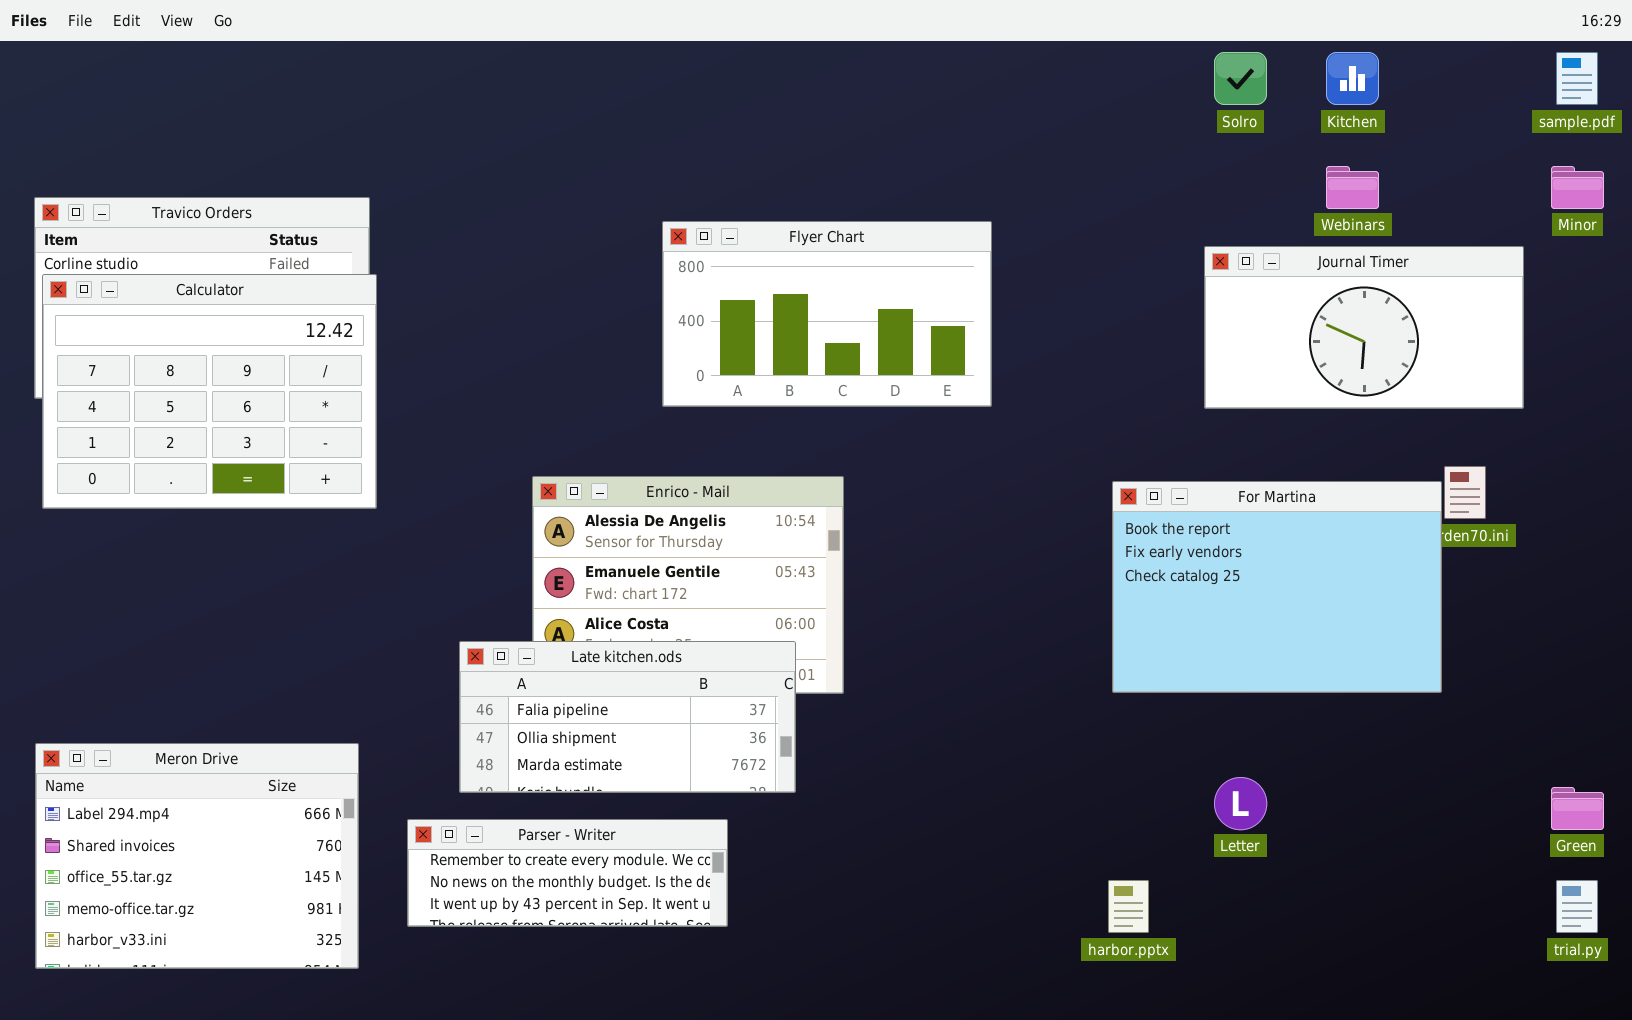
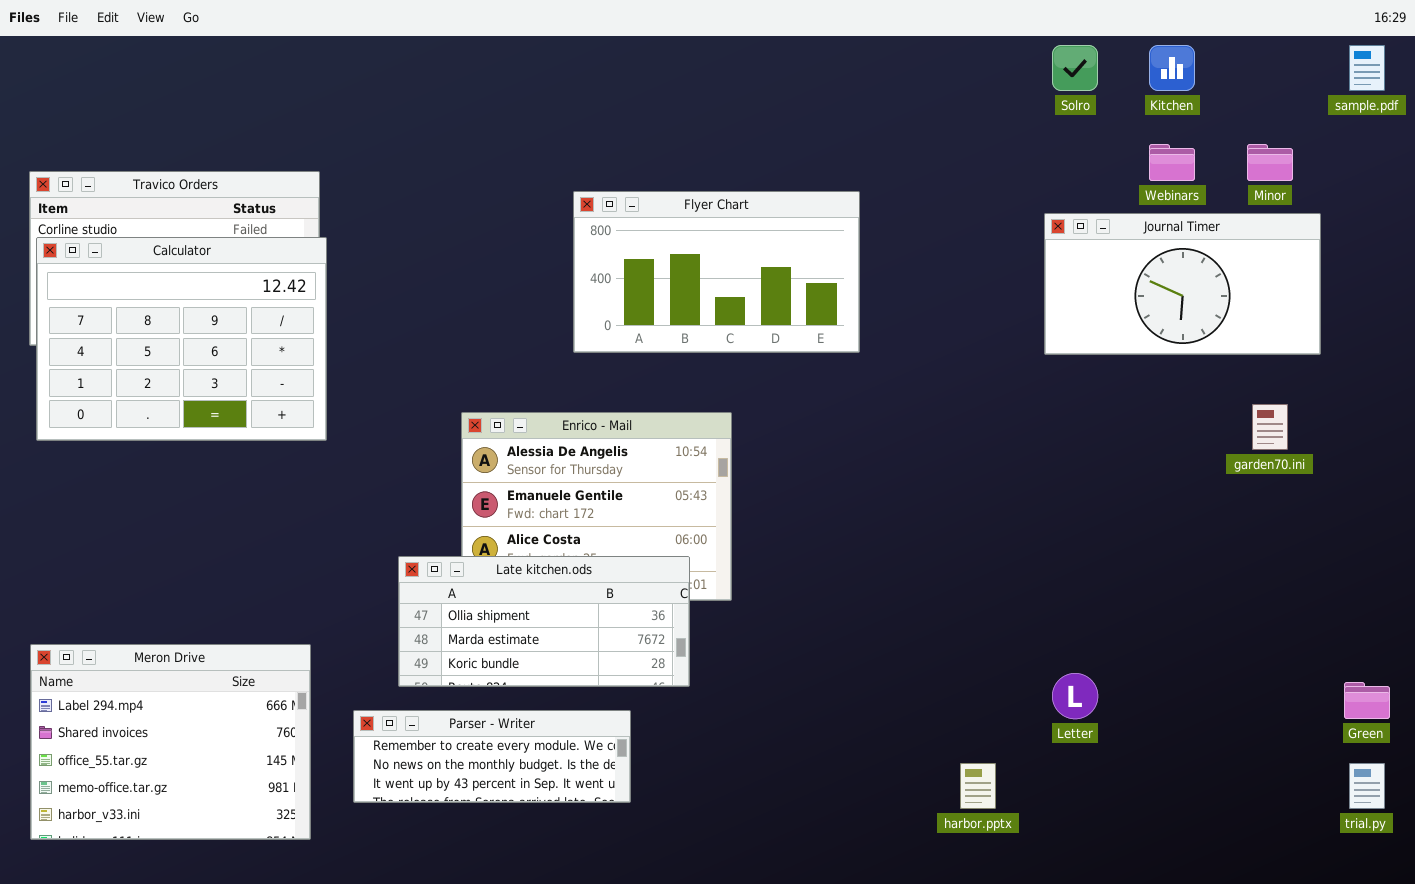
Minor: [1551,166,1604,209] -> [1247,144,1293,181], moved
For Martina: [1112,481,1442,693] -> none, closed
Late kitchen.ods: [459,641,796,793] -> [398,556,690,687], scrolled down 1 row

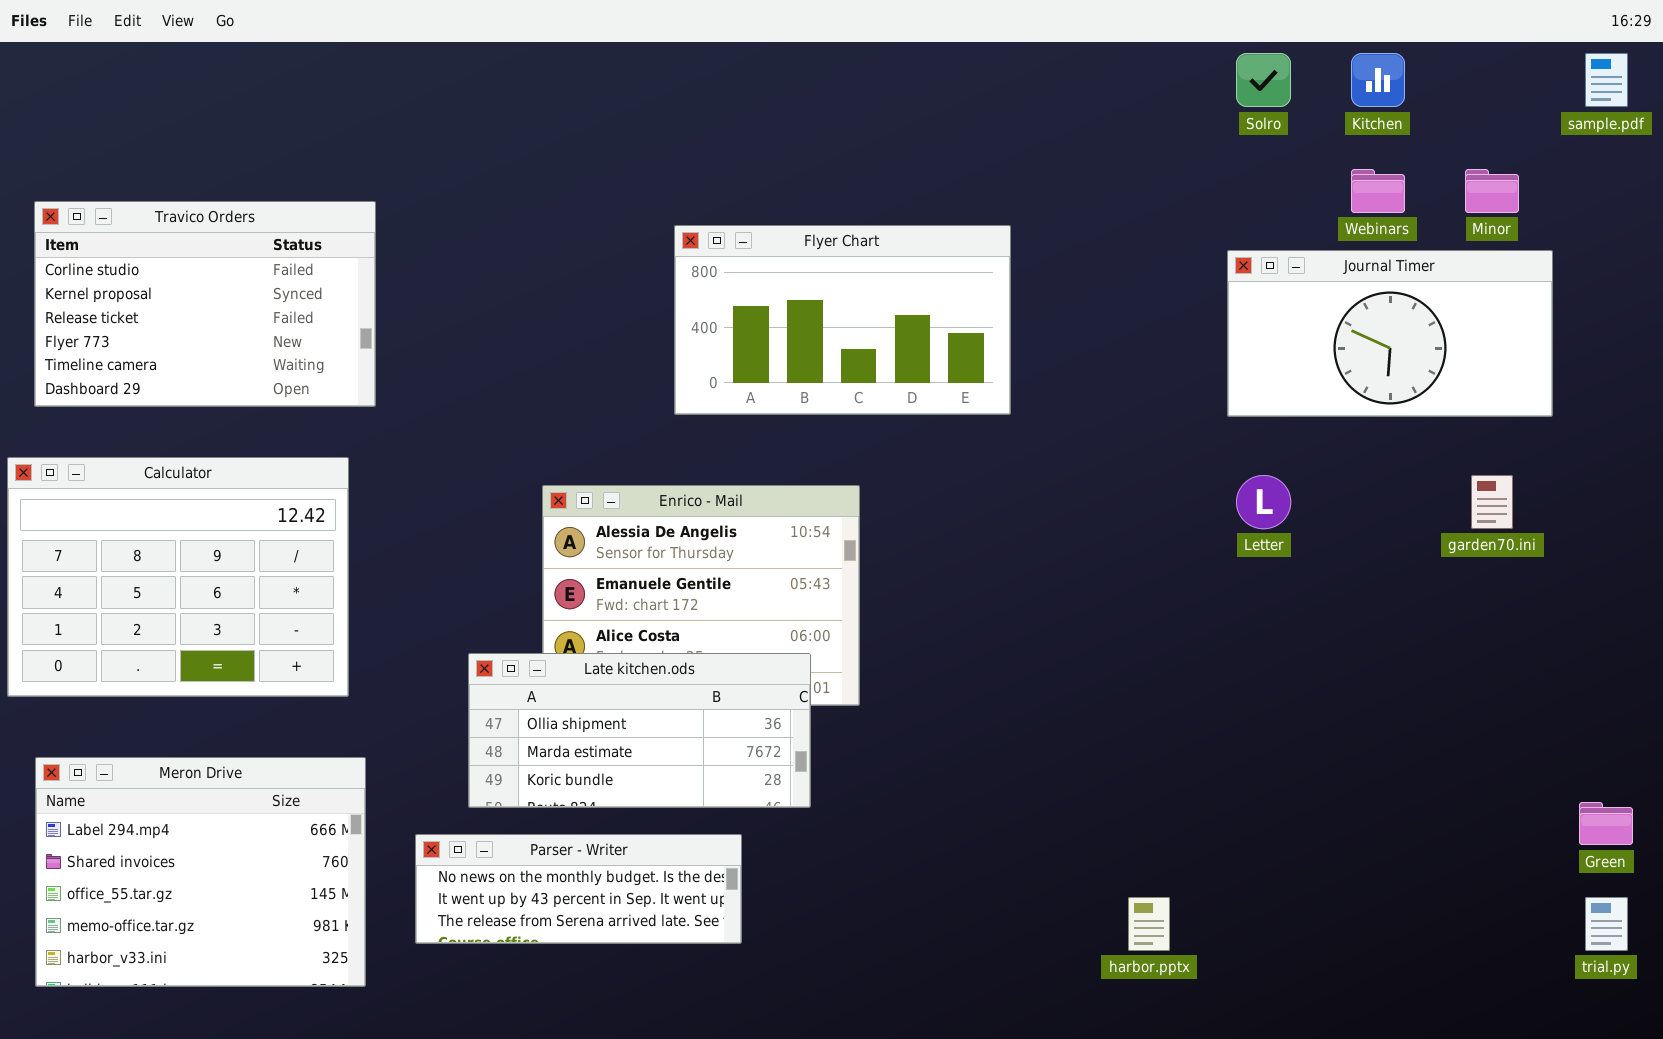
Calculator: [36,237,327,441] -> [7,457,349,697], moved
Letter: [1052,673,1098,719] -> [1236,475,1291,529], moved
Parser - Writer: [353,710,631,803] -> [415,834,742,944], scrolled down 1 row

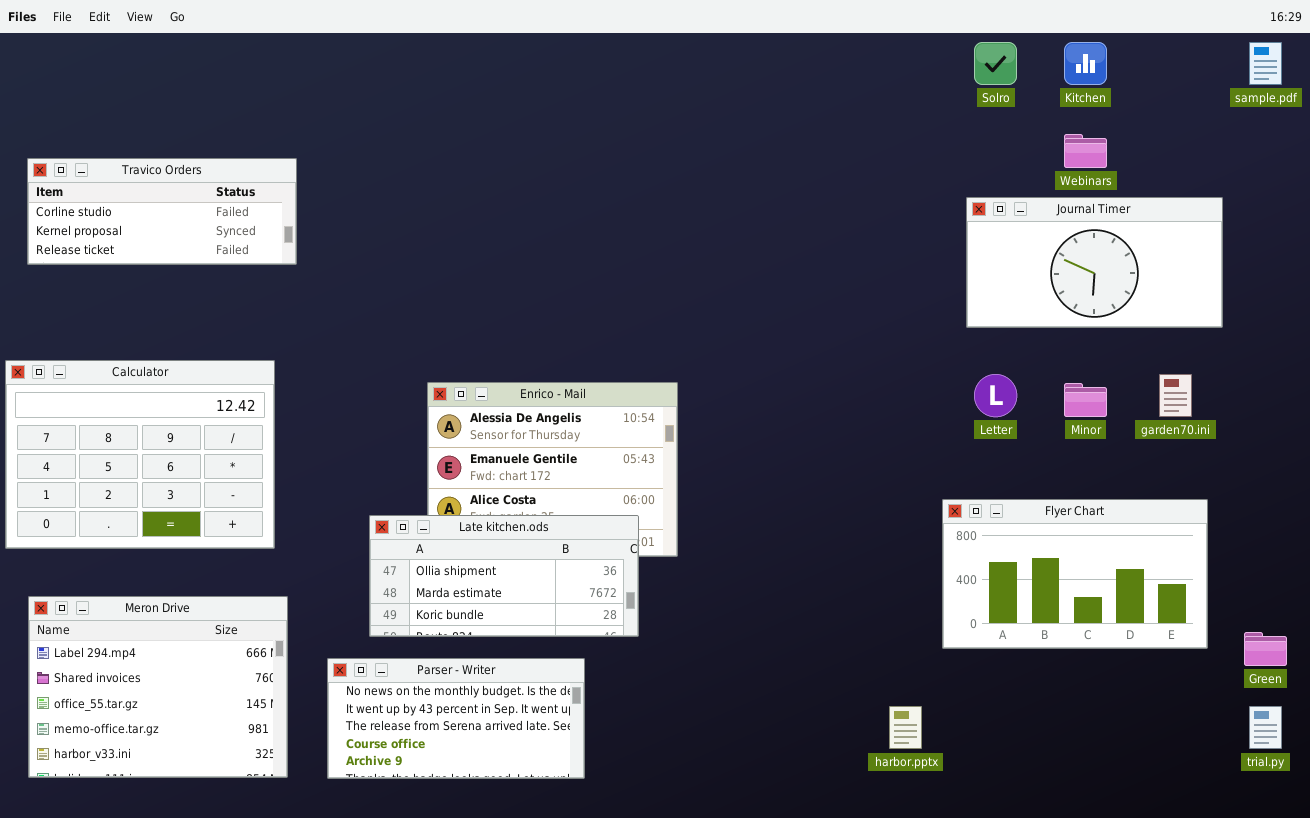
Minor: [1465,169,1519,213] -> [1064,383,1107,417], moved
Travico Orders: [34,201,376,407] -> [27,158,297,265], resized
Flyer Chart: [674,225,1011,415] -> [942,499,1208,649], moved
Parser - Writer: [415,834,742,944] -> [327,658,585,779], resized

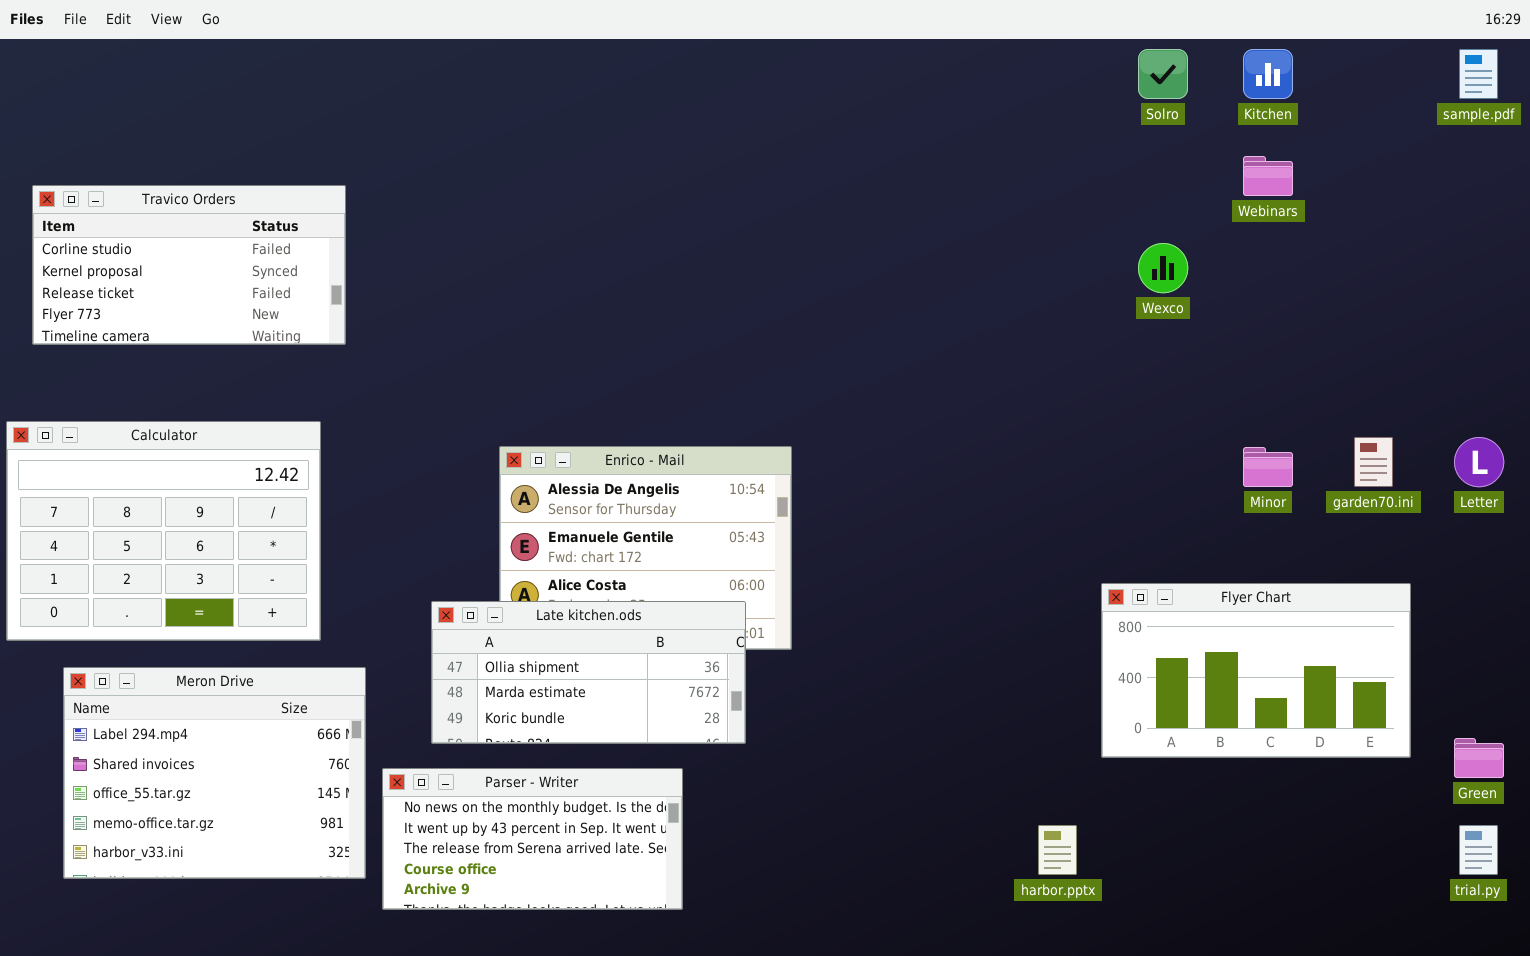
Travico Orders: [27,158,297,265] -> [32,185,346,345], resized
Journal Timer: [966,197,1223,328] -> none, closed
Letter: [974,374,1017,417] -> [1454,437,1504,487], moved
Meron Drive: [28,596,288,778] -> [63,667,366,879], moved

